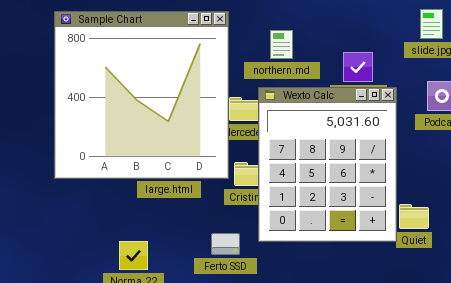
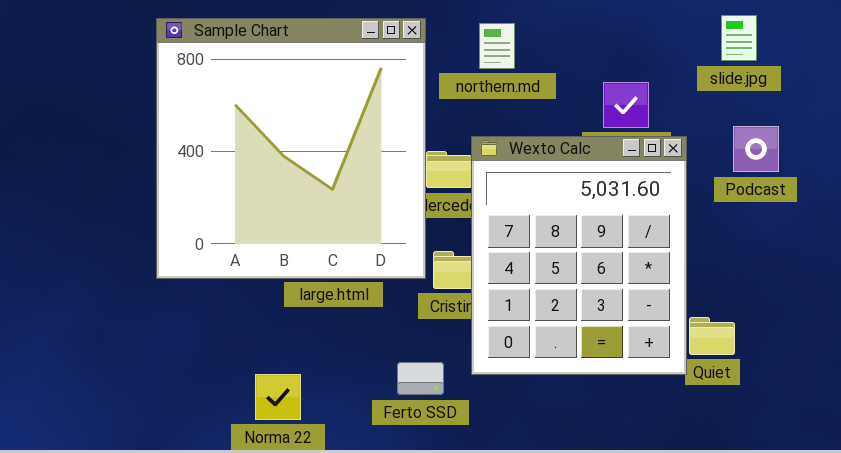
northern.md: [270,30,293,59] -> [479,23,515,69], moved

